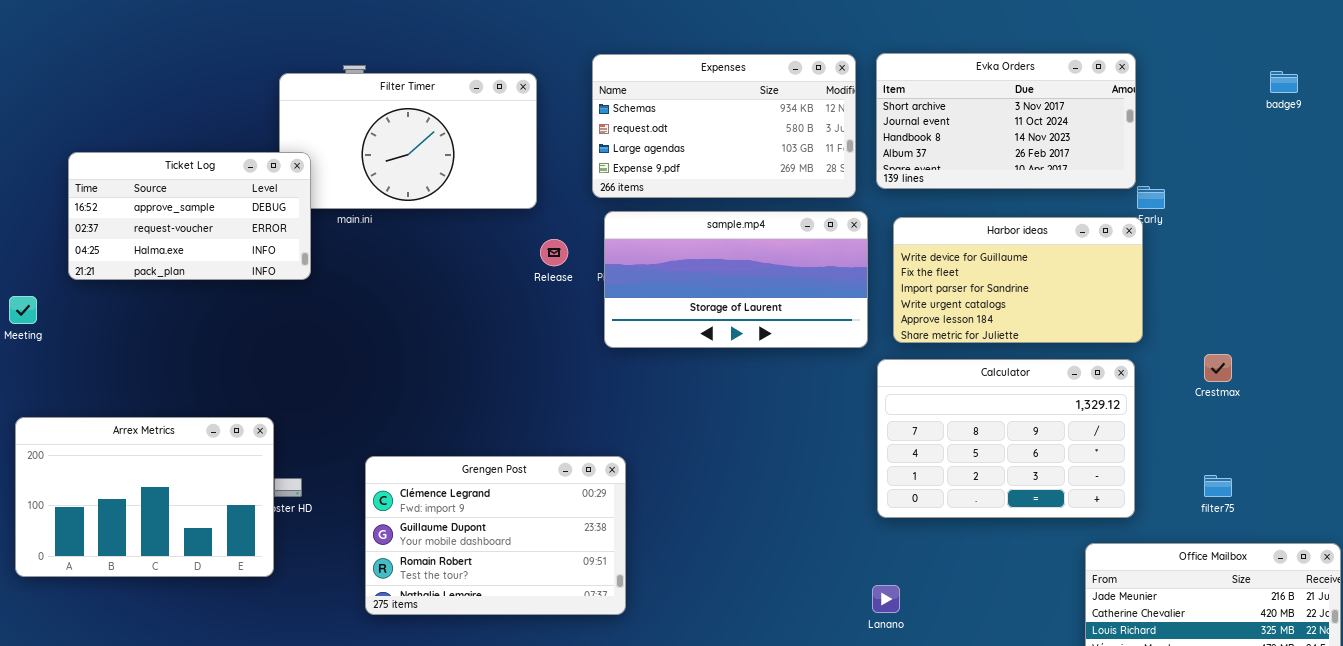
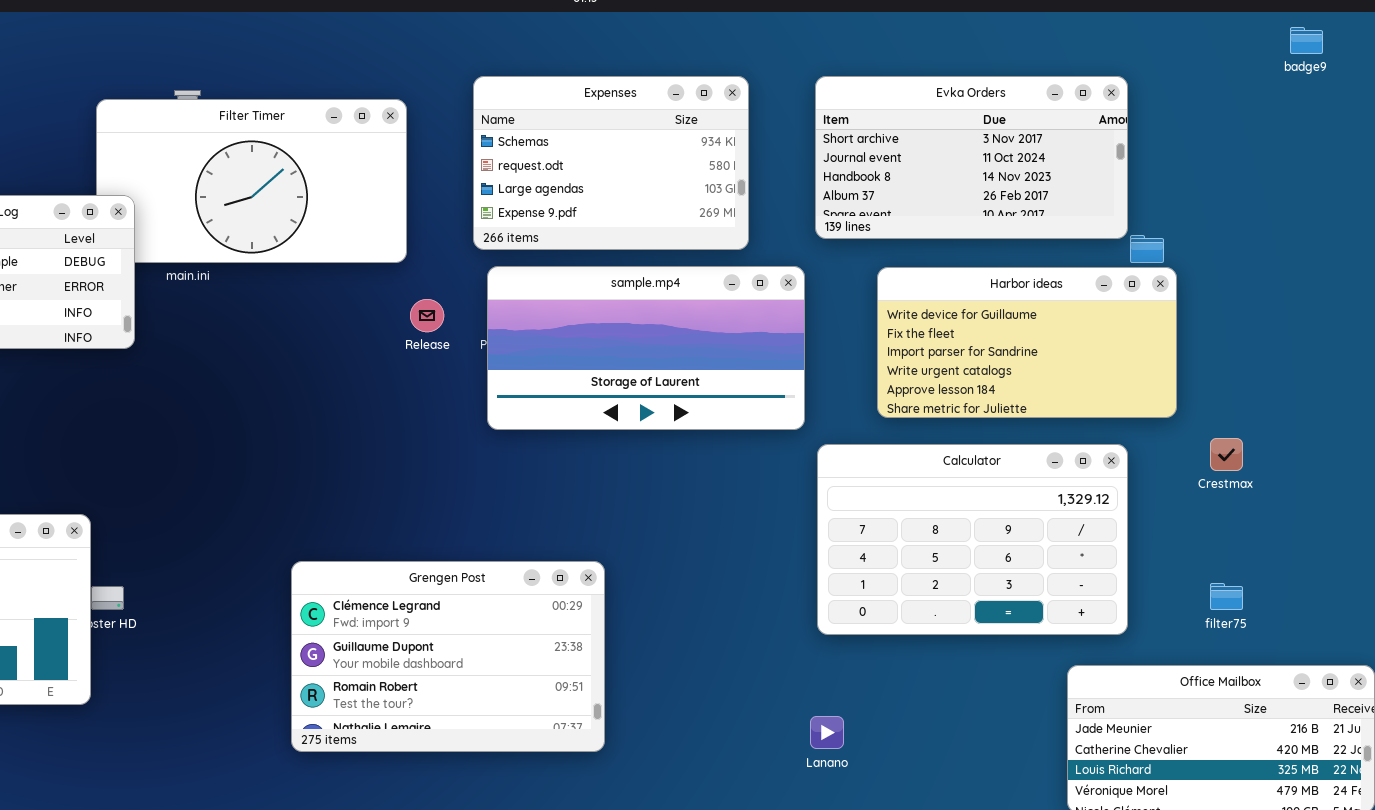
Expenses: [592,54,856,198] -> [473,76,749,250], resized
badge9: [1270,71,1298,93] -> [1290,27,1323,54], moved
Harbor ideas: [893,217,1143,343] -> [877,267,1177,418], moved
Grengen Post: [365,456,626,615] -> [291,561,605,752], moved

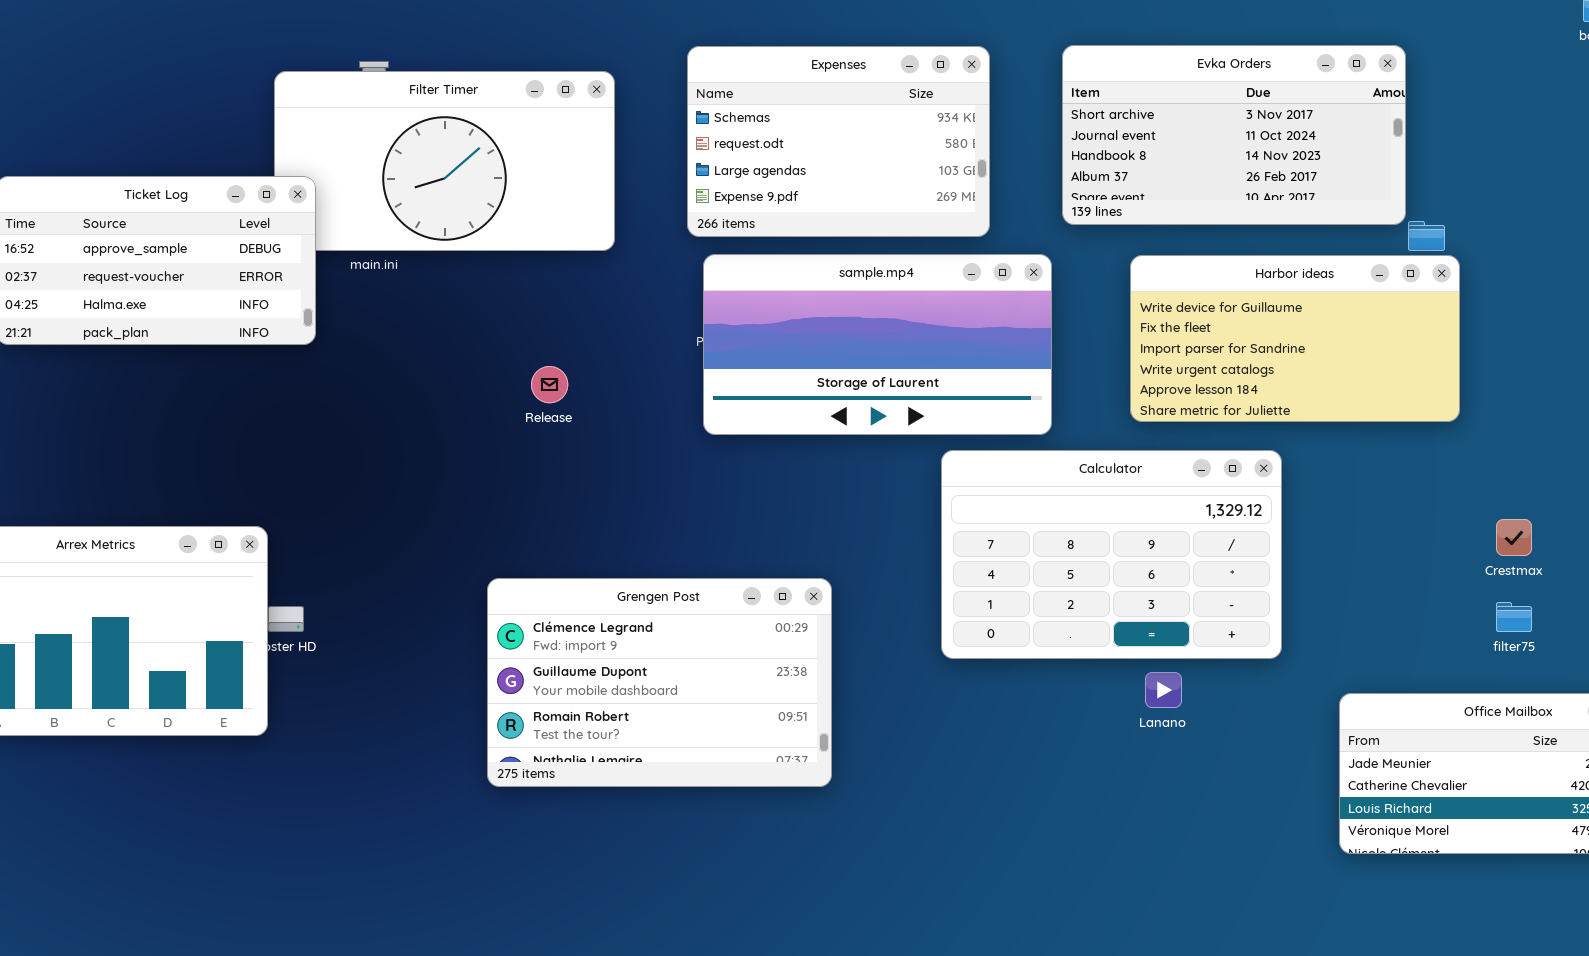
Release: [410,299,444,332] -> [531,366,568,403], moved
Crestmax: [1210,438,1243,471] -> [1496,519,1532,556], moved
Calculator: [817,444,1128,635] -> [941,450,1282,659], moved
Lanano: [810,716,844,749] -> [1145,672,1182,708], moved

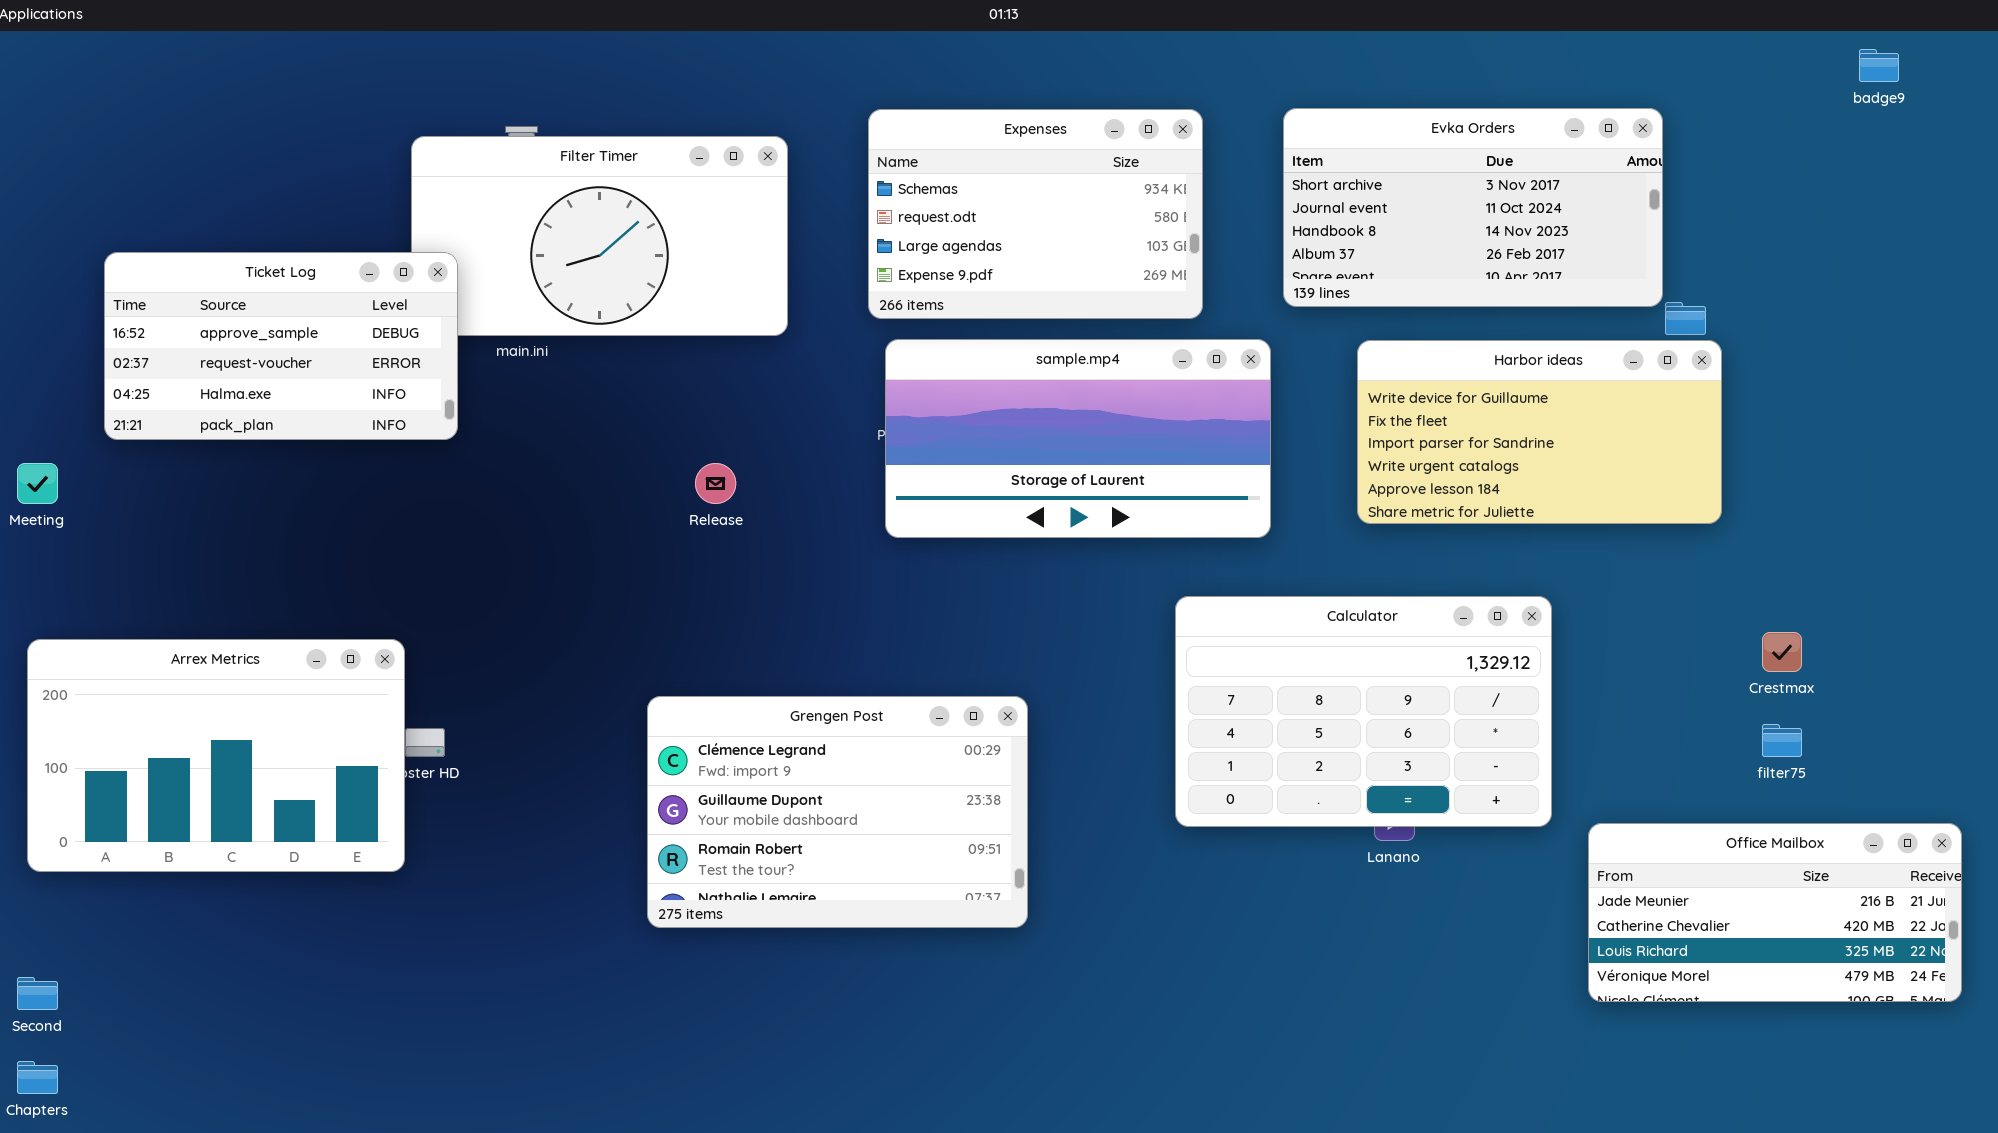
Calculator: [941,450,1282,659] -> [1175,596,1552,827], moved

